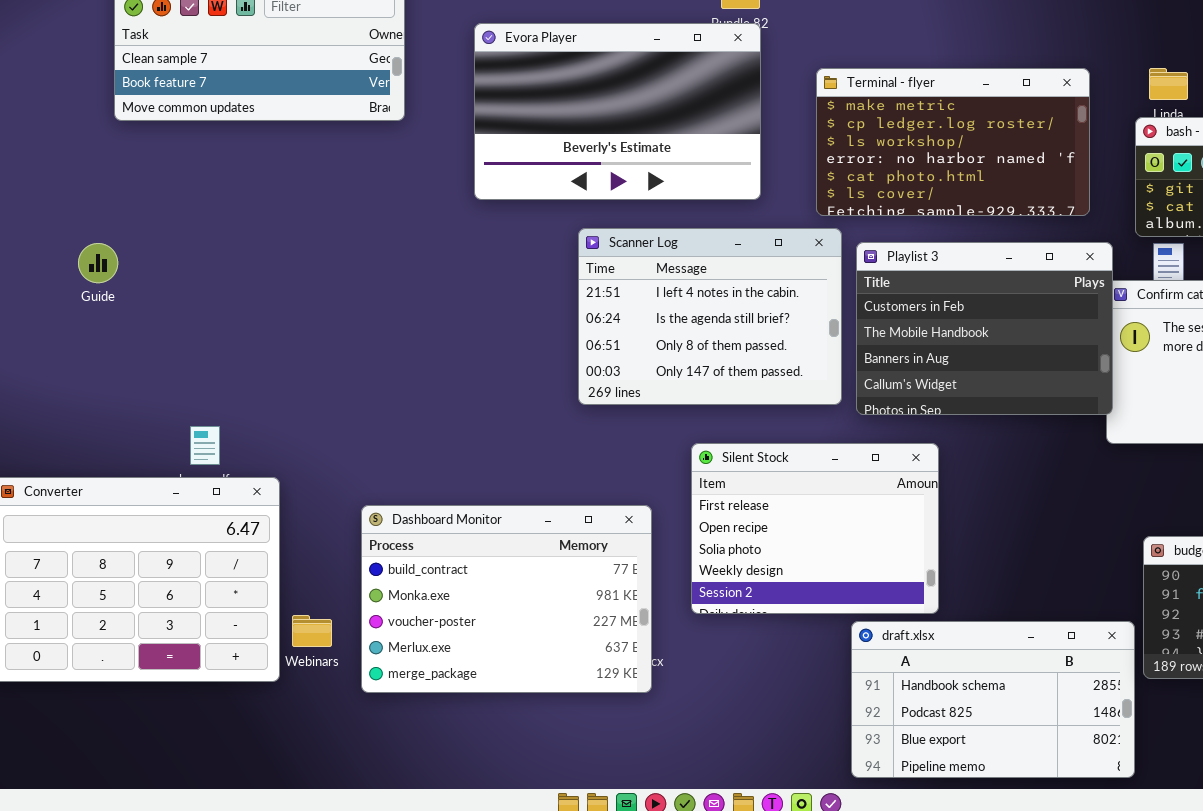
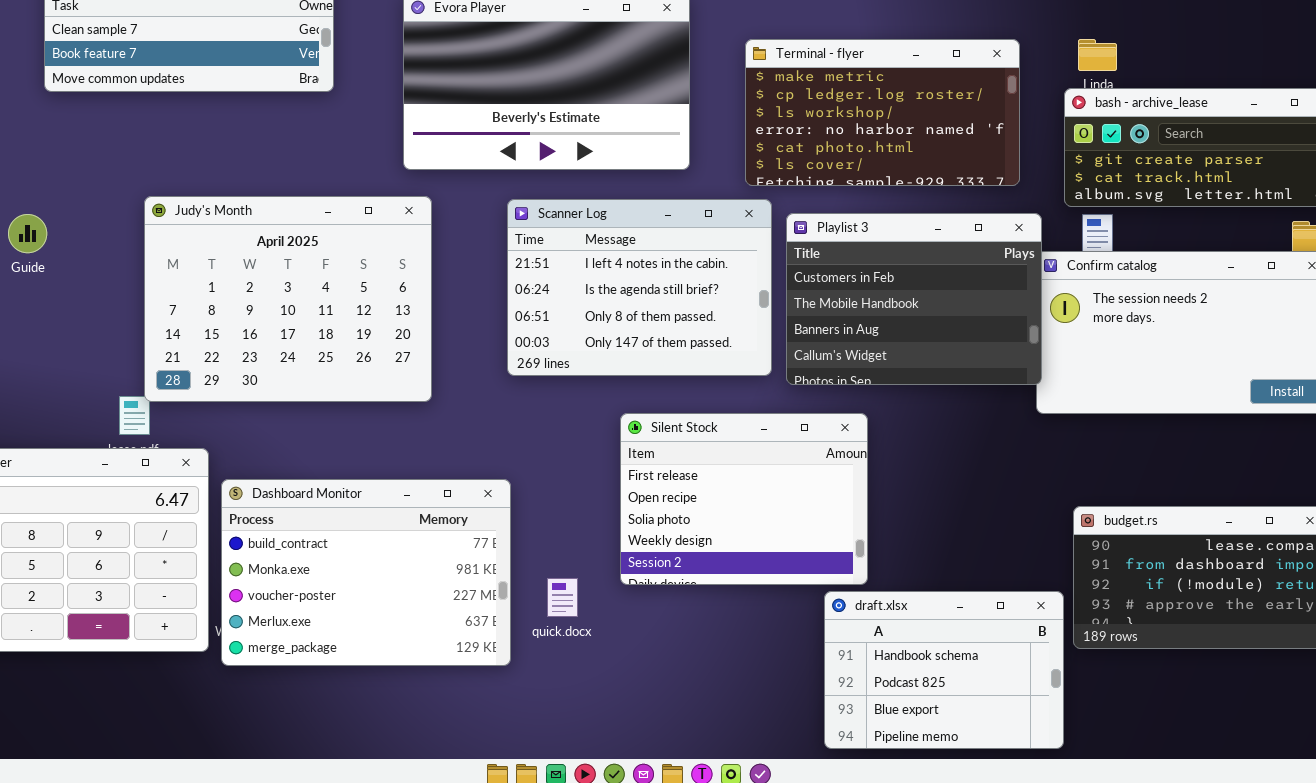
Judy's Month: none -> [144,196,432,402], opened
Dashboard Monitor: [361,505,652,693] -> [221,479,511,666], moved
draft.xlsx: [851,621,1135,778] -> [824,591,1064,749], resized

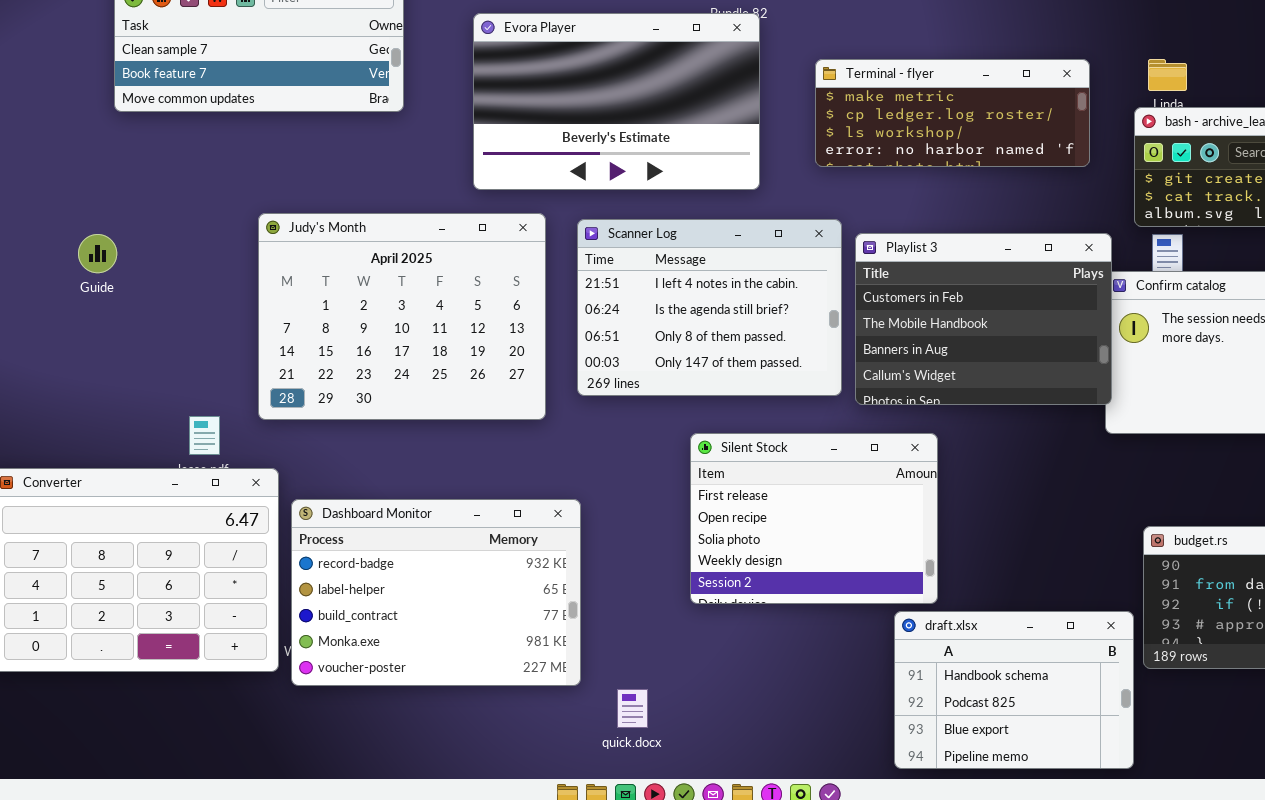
Terminal - flyer: [745,39,1020,186] -> [815,59,1090,167], resized
Judy's Month: [144,196,432,402] -> [258,213,546,420], moved
Dashboard Monitor: [221,479,511,666] -> [291,499,581,686], scrolled up 2 rows
quick.docx: [547,578,578,617] -> [617,689,648,728], moved

